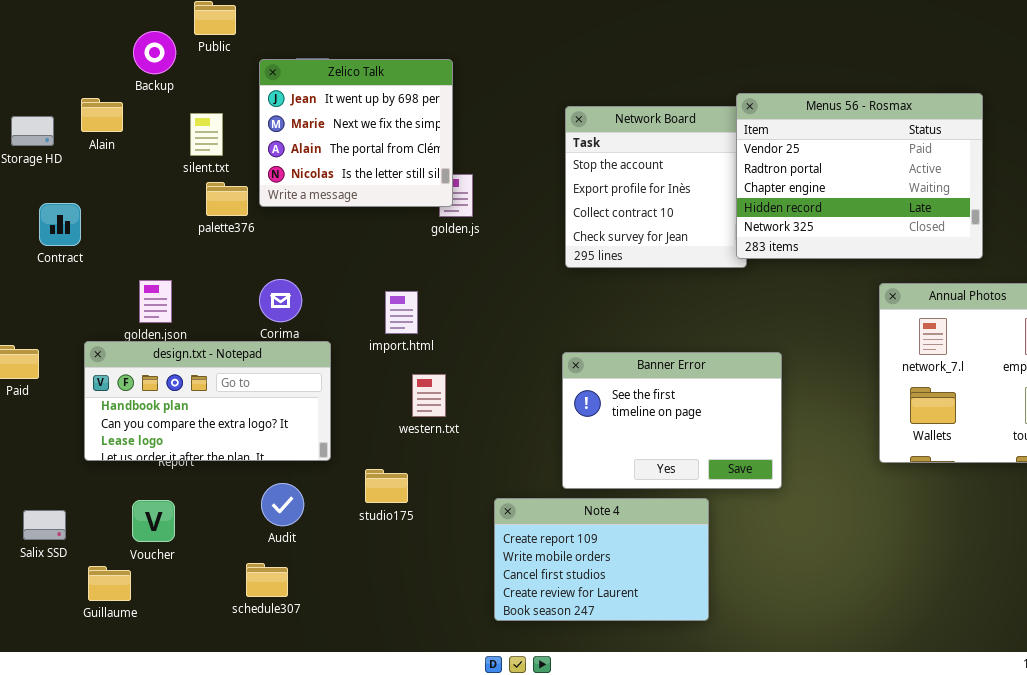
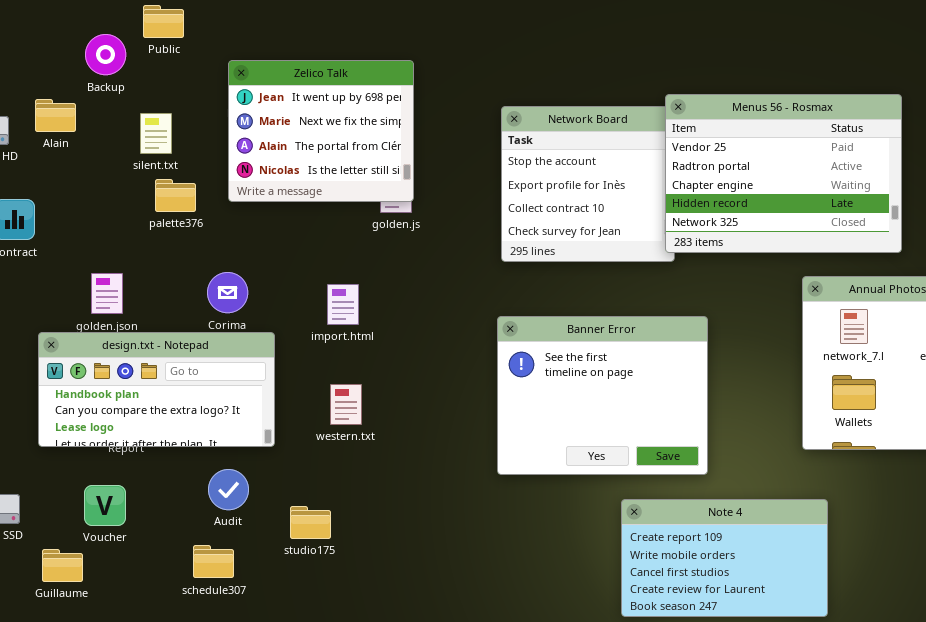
Zelico Talk: [259,59,453,207] -> [228,60,414,202], moved
Banner Error: [562,352,782,489] -> [497,316,708,475], resized
western.txt: [412,374,446,417] -> [330,384,362,425], moved
studio175: [365,469,408,503] -> [290,506,331,539], moved
Note 4: [494,498,709,621] -> [621,499,828,617], moved

